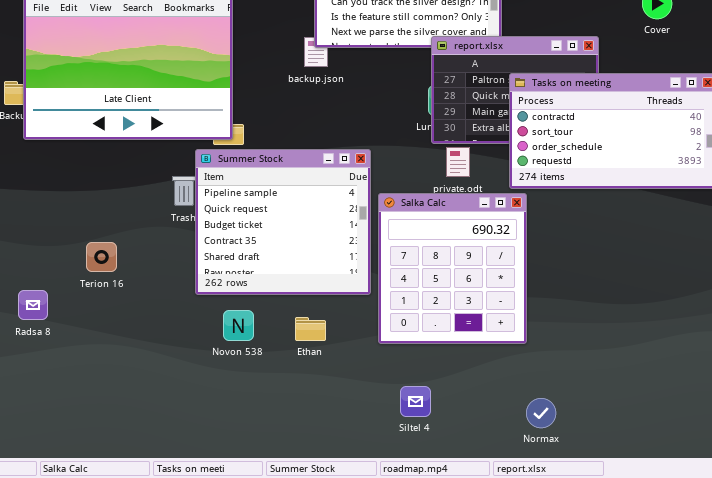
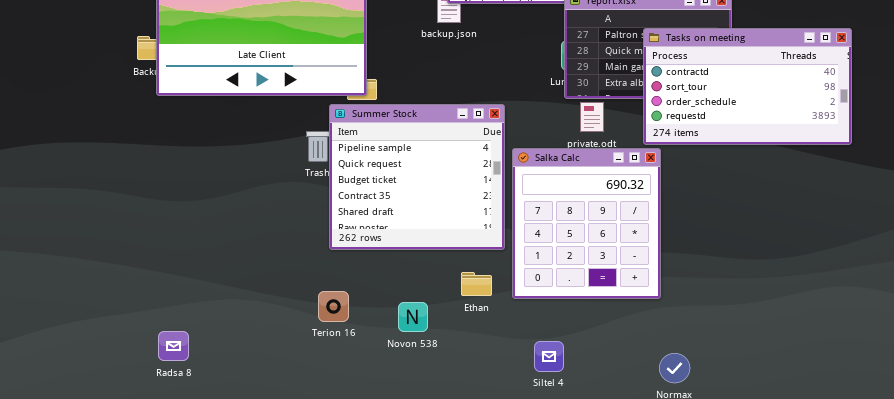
Terion 16: [86,242,117,272] -> [318,291,349,322], moved
Radsa 8: [18,290,48,320] -> [158,331,189,361], moved
Novon 538: [223,310,254,341] -> [398,302,428,332], moved
Ethan: [295,317,326,341] -> [461,272,492,296], moved

